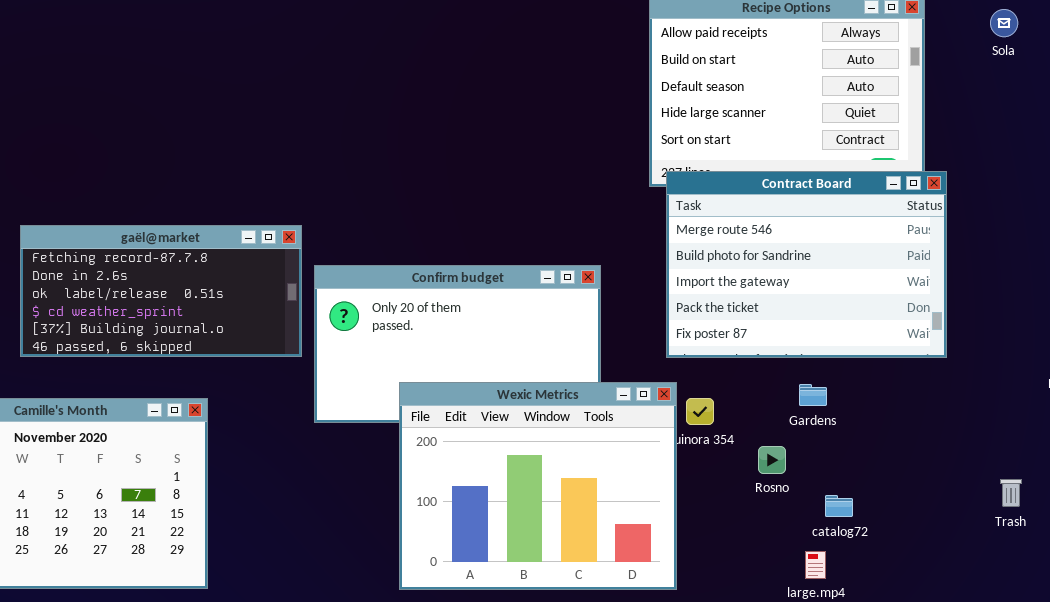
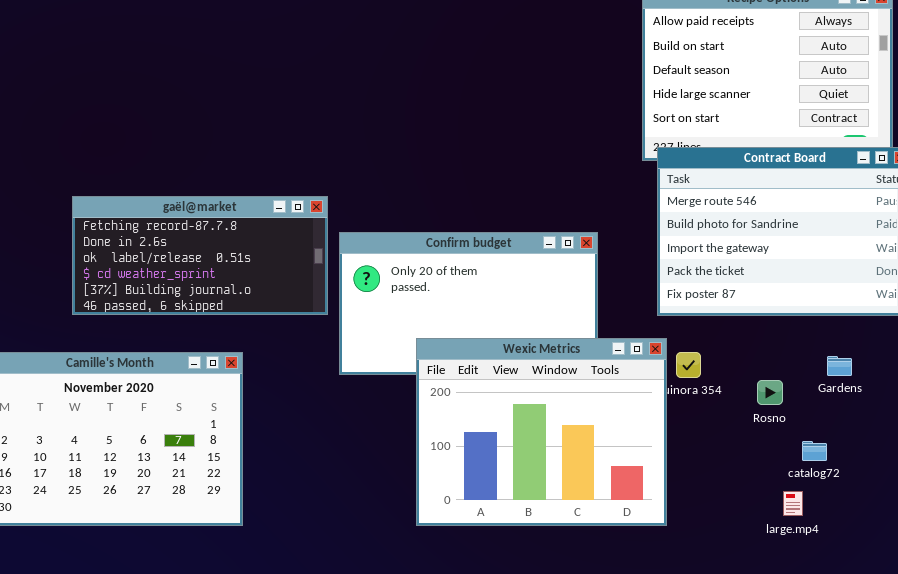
Gardens: [799,384,827,406] -> [827,356,852,376], moved
Rosno: [758,446,786,474] -> [757,380,783,405], moved

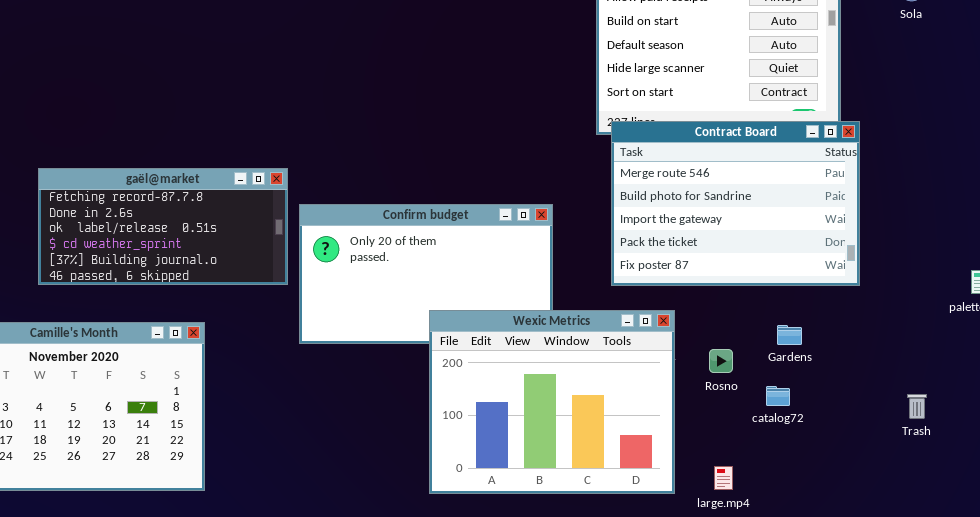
Wexic Metrics: [416,338,667,526] -> [429,310,675,494], moved
catalog72: [802,441,827,461] -> [766,386,790,406], moved
large.mp4: [783,491,803,516] -> [714,466,733,490], moved

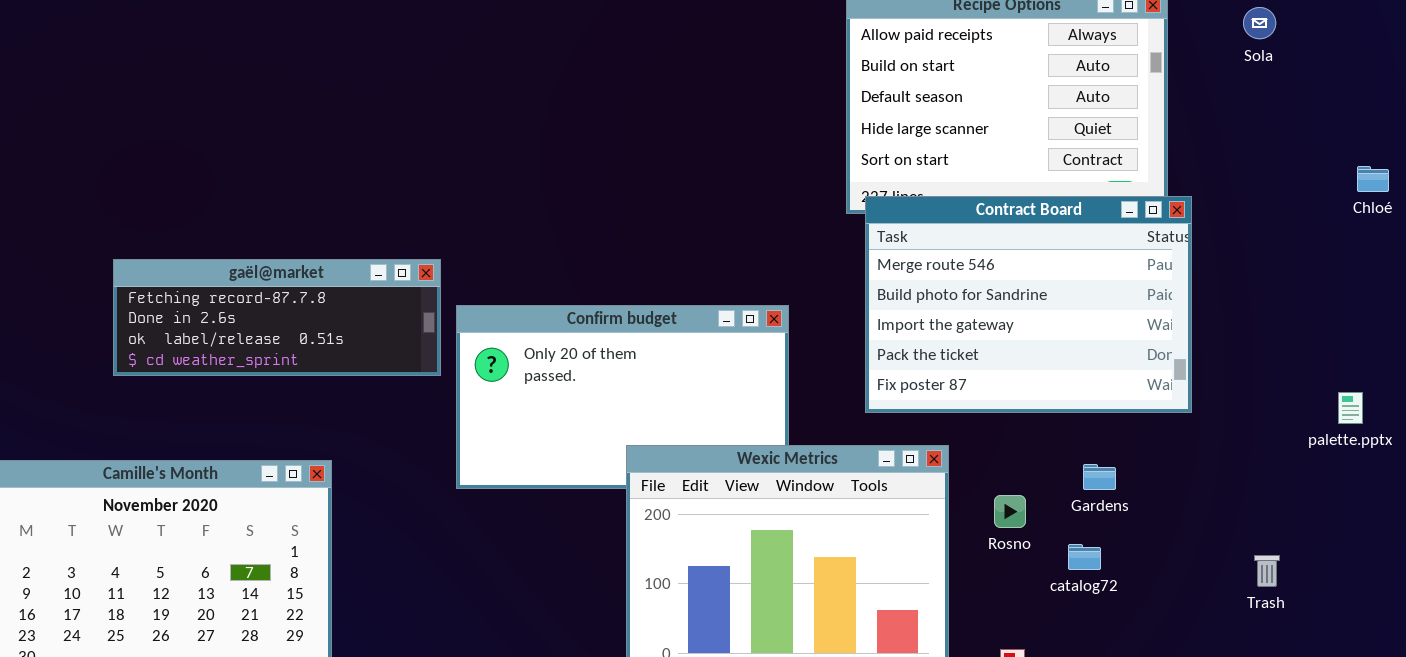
gaël@market: [38,168,288,285] -> [113,259,441,376], resized

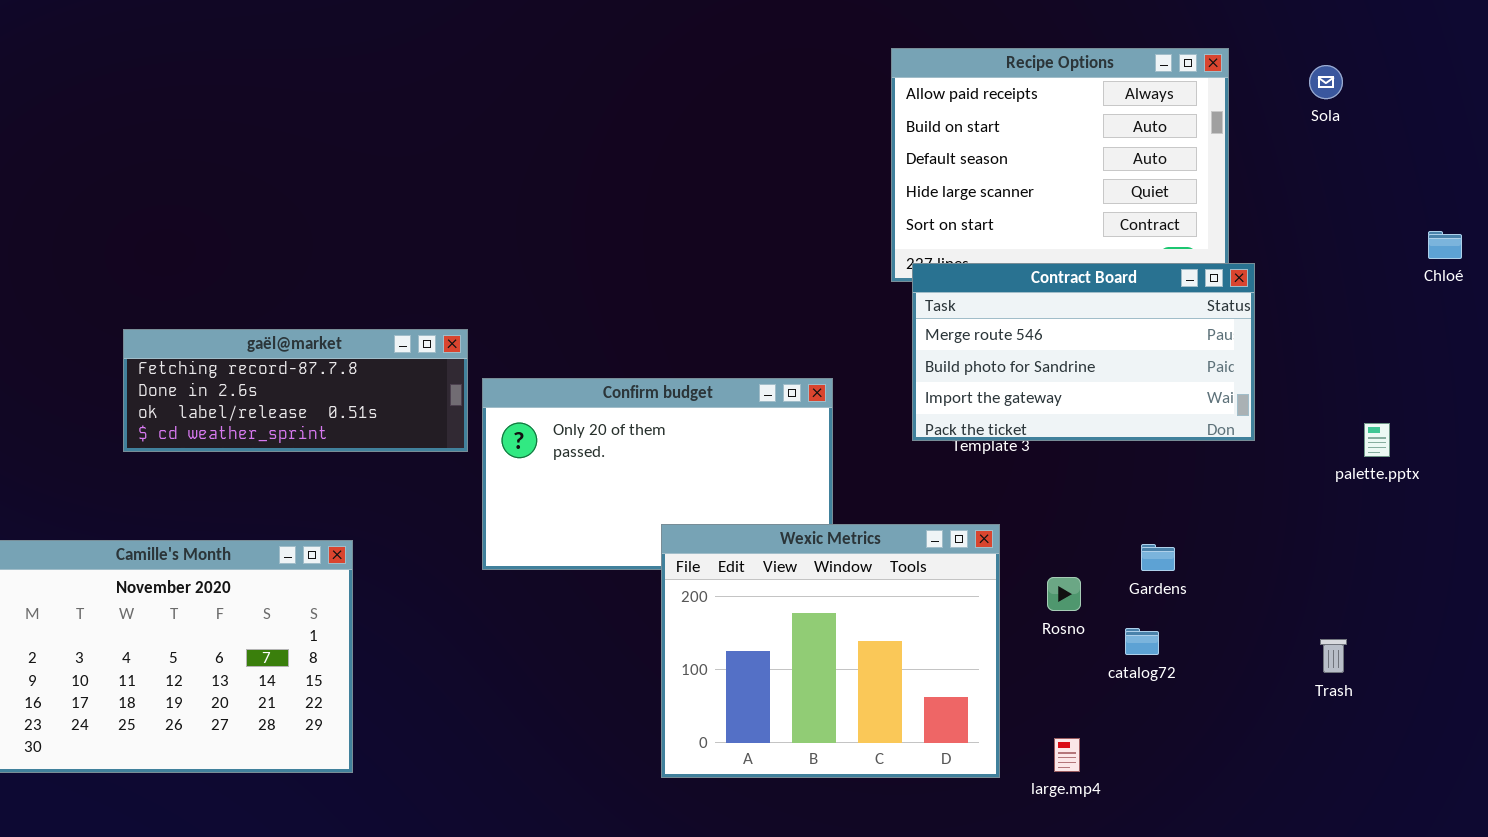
Contract Board: [865,196,1192,413] -> [912,263,1255,441], resized
palette.pptx: [1338,392,1363,424] -> [1364,423,1390,457], moved

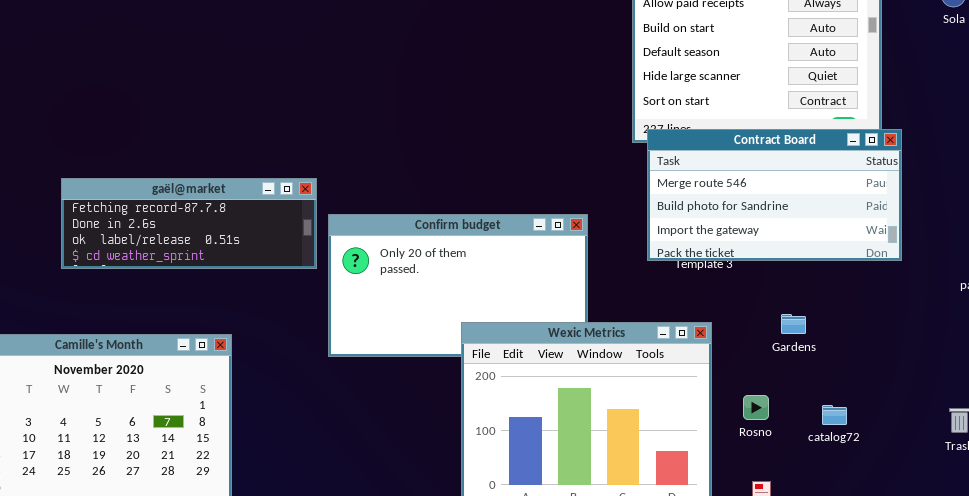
Gardens: [1141,544,1175,571] -> [781,314,806,334], moved
Rosno: [1047,577,1081,611] -> [743,395,769,420], moved
catalog72: [1125,628,1159,655] -> [822,405,847,425], moved

